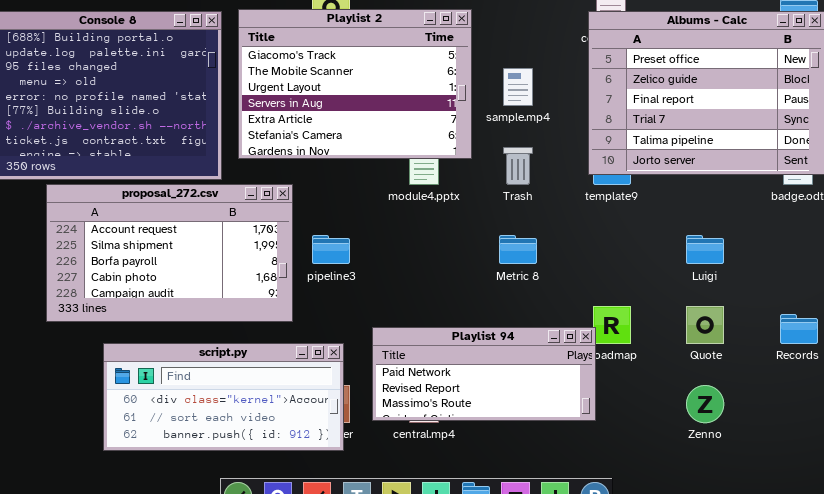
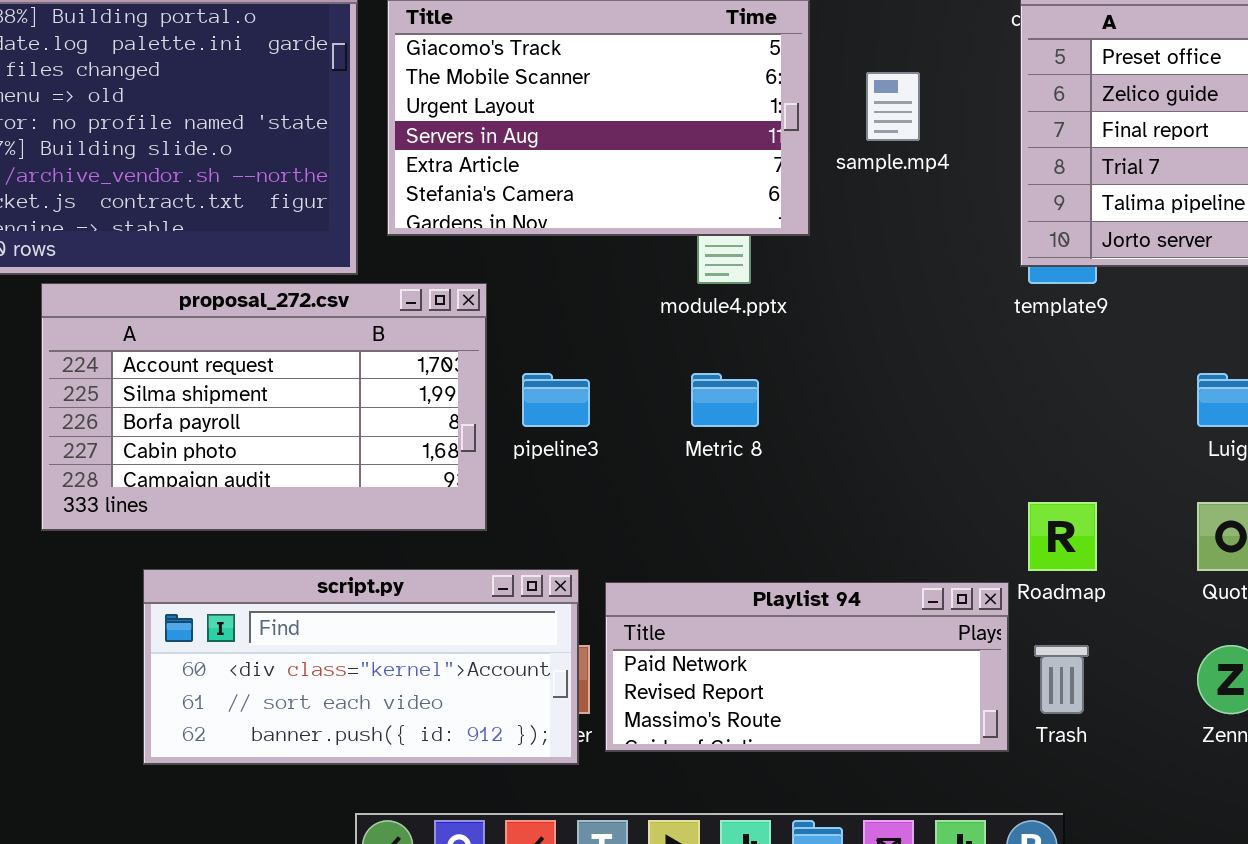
Trash: [503,147,533,185] -> [1034,645,1089,714], moved
Metric 8: [499,235,537,264] -> [691,373,759,427], moved
Playlist 94: [372,327,596,421] -> [605,582,1009,752], moved

